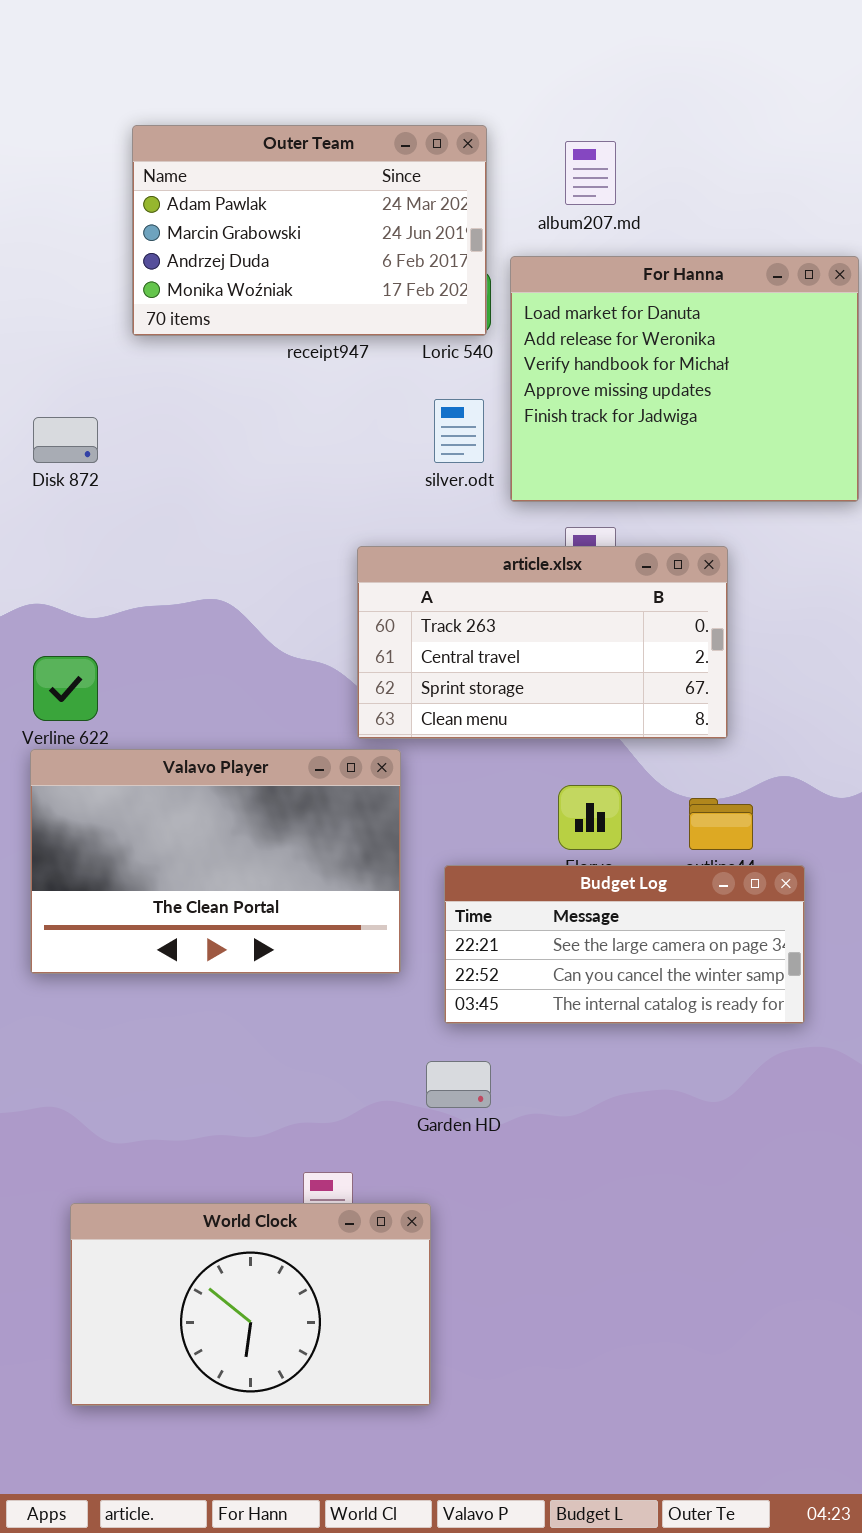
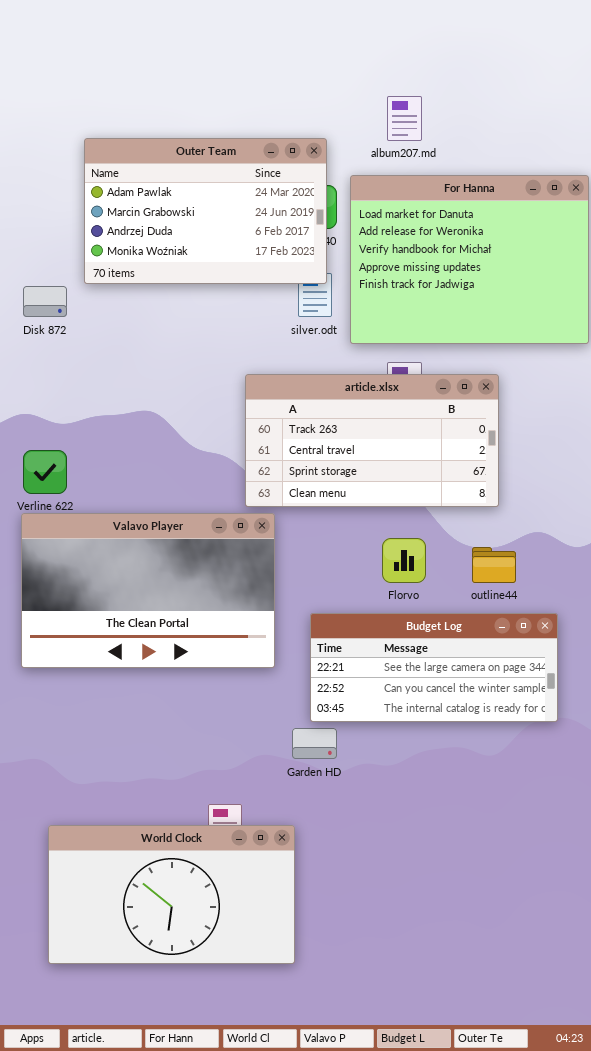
Outer Team: [132,125,487,336] -> [84,138,327,284], moved
Budget Log: [444,865,805,1024] -> [310,613,558,722], moved

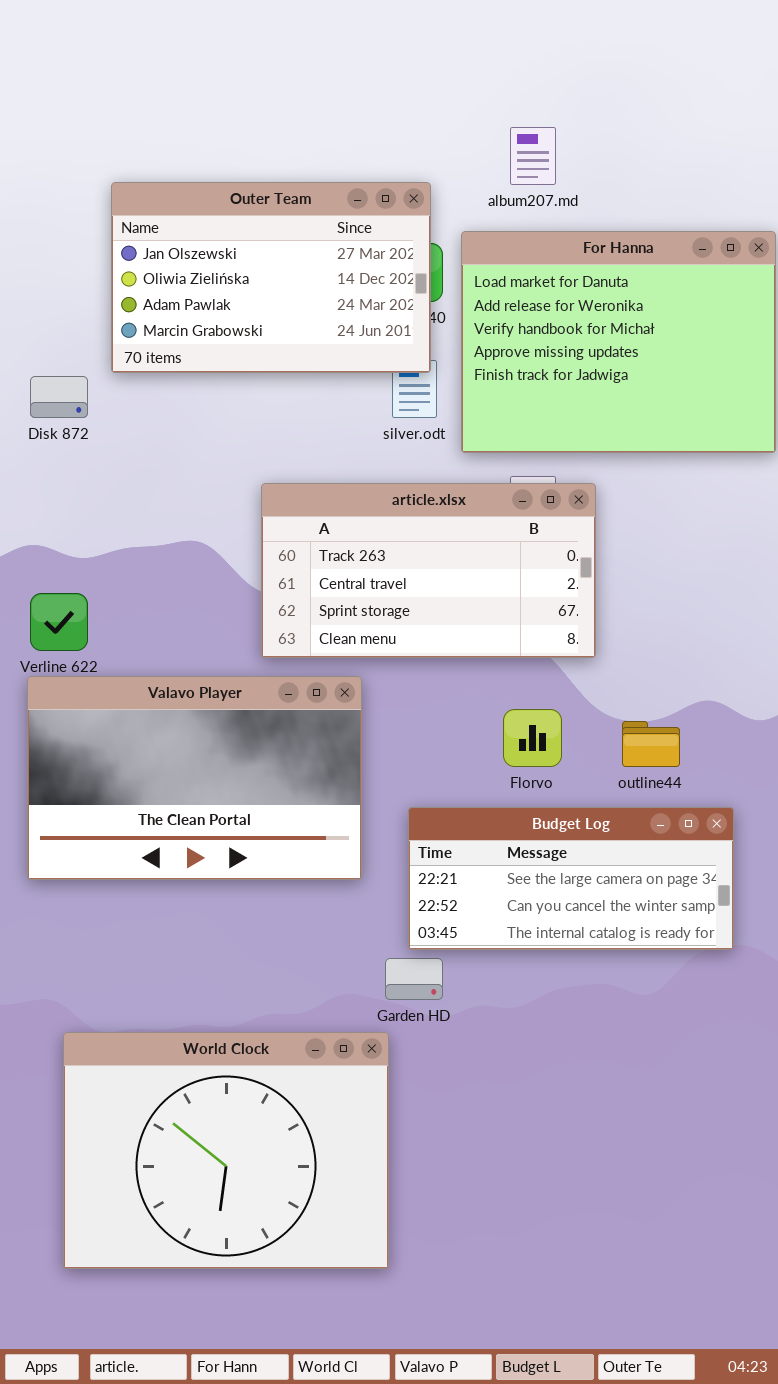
Outer Team: [84,138,327,284] -> [111,182,431,373], scrolled up 2 rows
article.xlsx: [245,374,499,507] -> [261,483,596,658], moved
World Clock: [48,825,295,964] -> [63,1032,389,1269], resized

